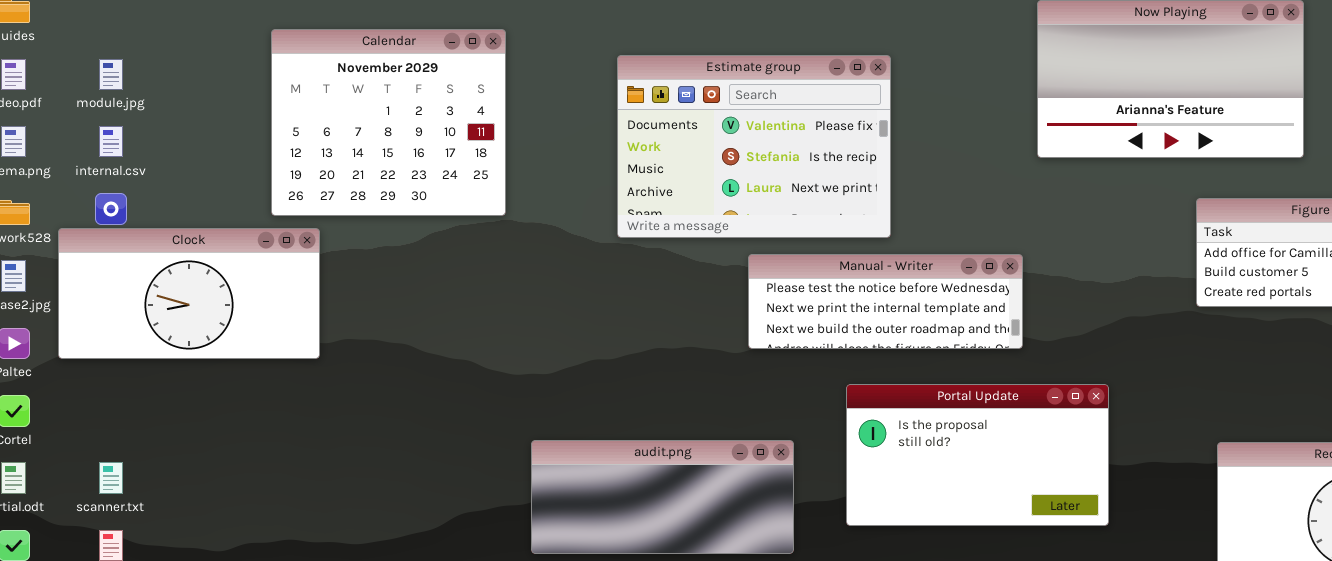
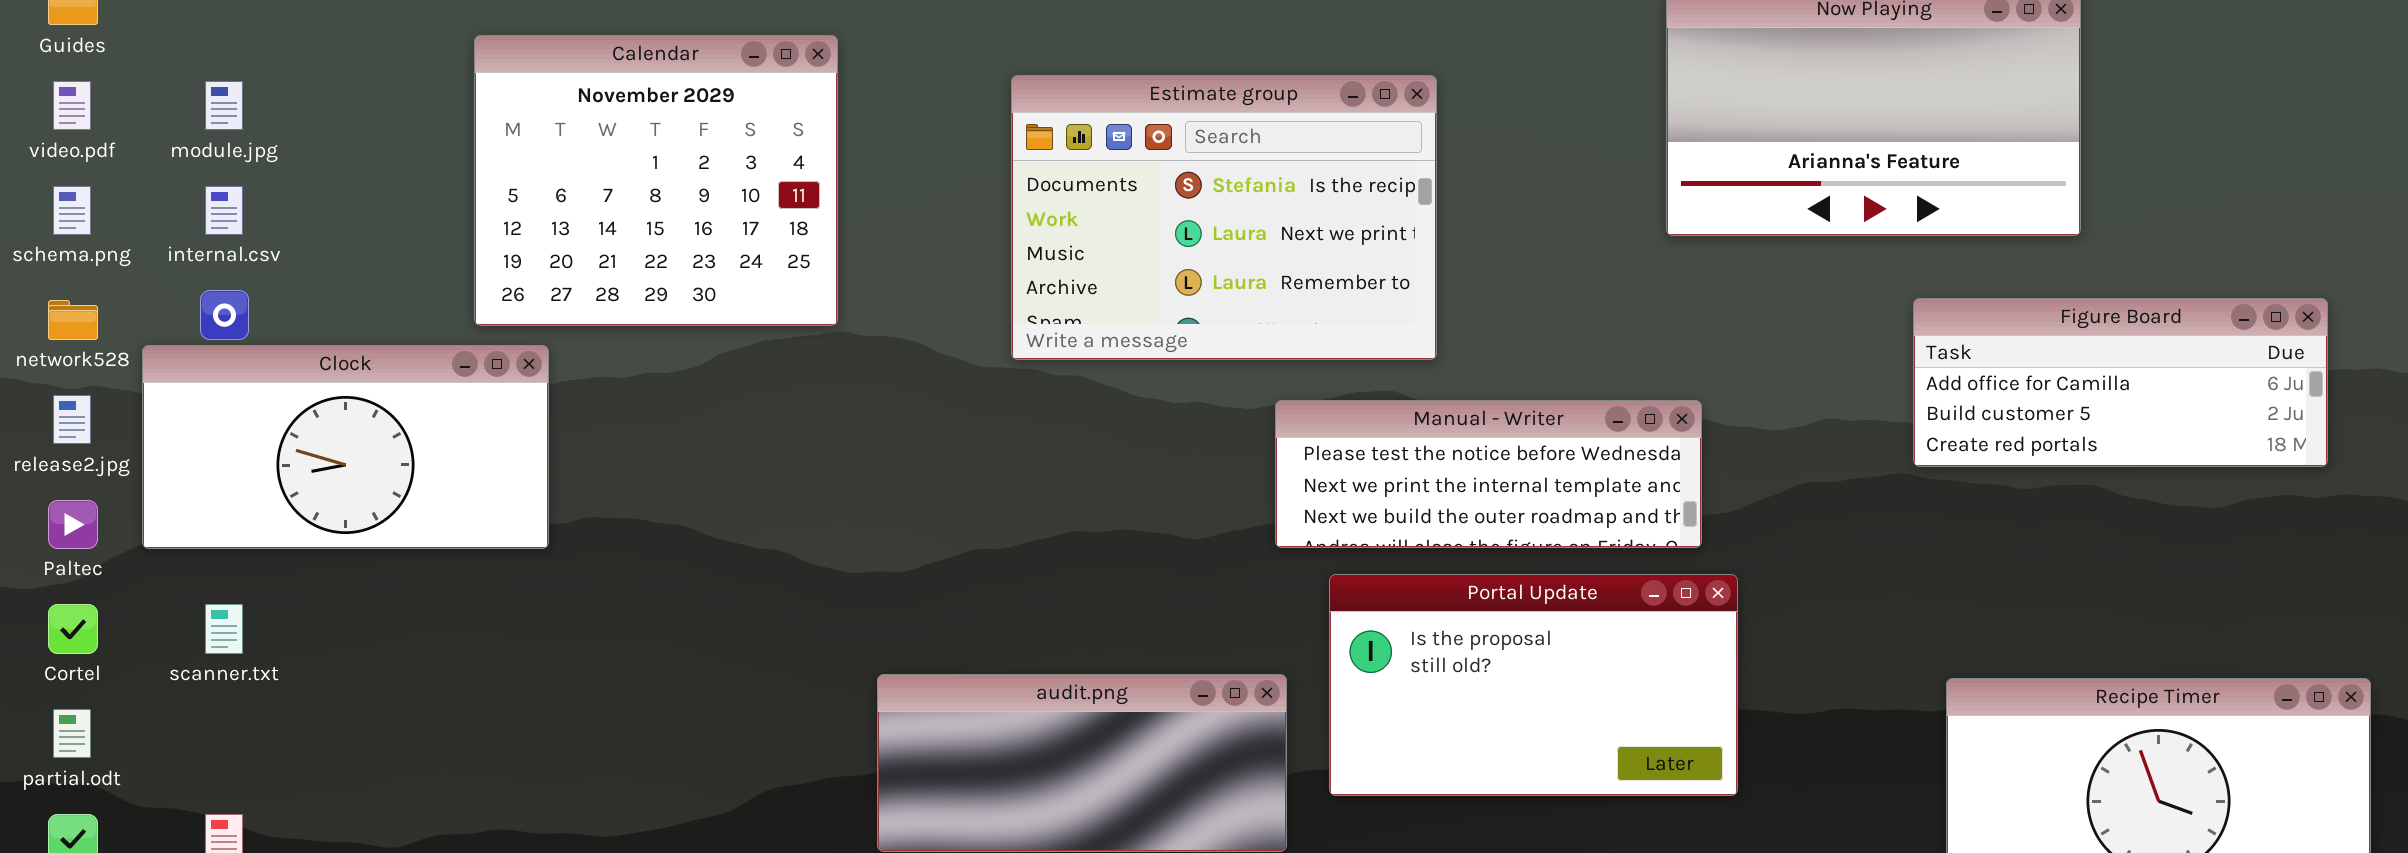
Estimate group: [617,55,891,238] -> [1011,75,1437,360], scrolled down 1 row
Manual - Writer: [748,254,1023,349] -> [1275,400,1702,548], moved
Portal Update: [846,384,1109,526] -> [1329,574,1738,796], moved
scanner.txt: [99,462,123,494] -> [205,604,243,654], moved

